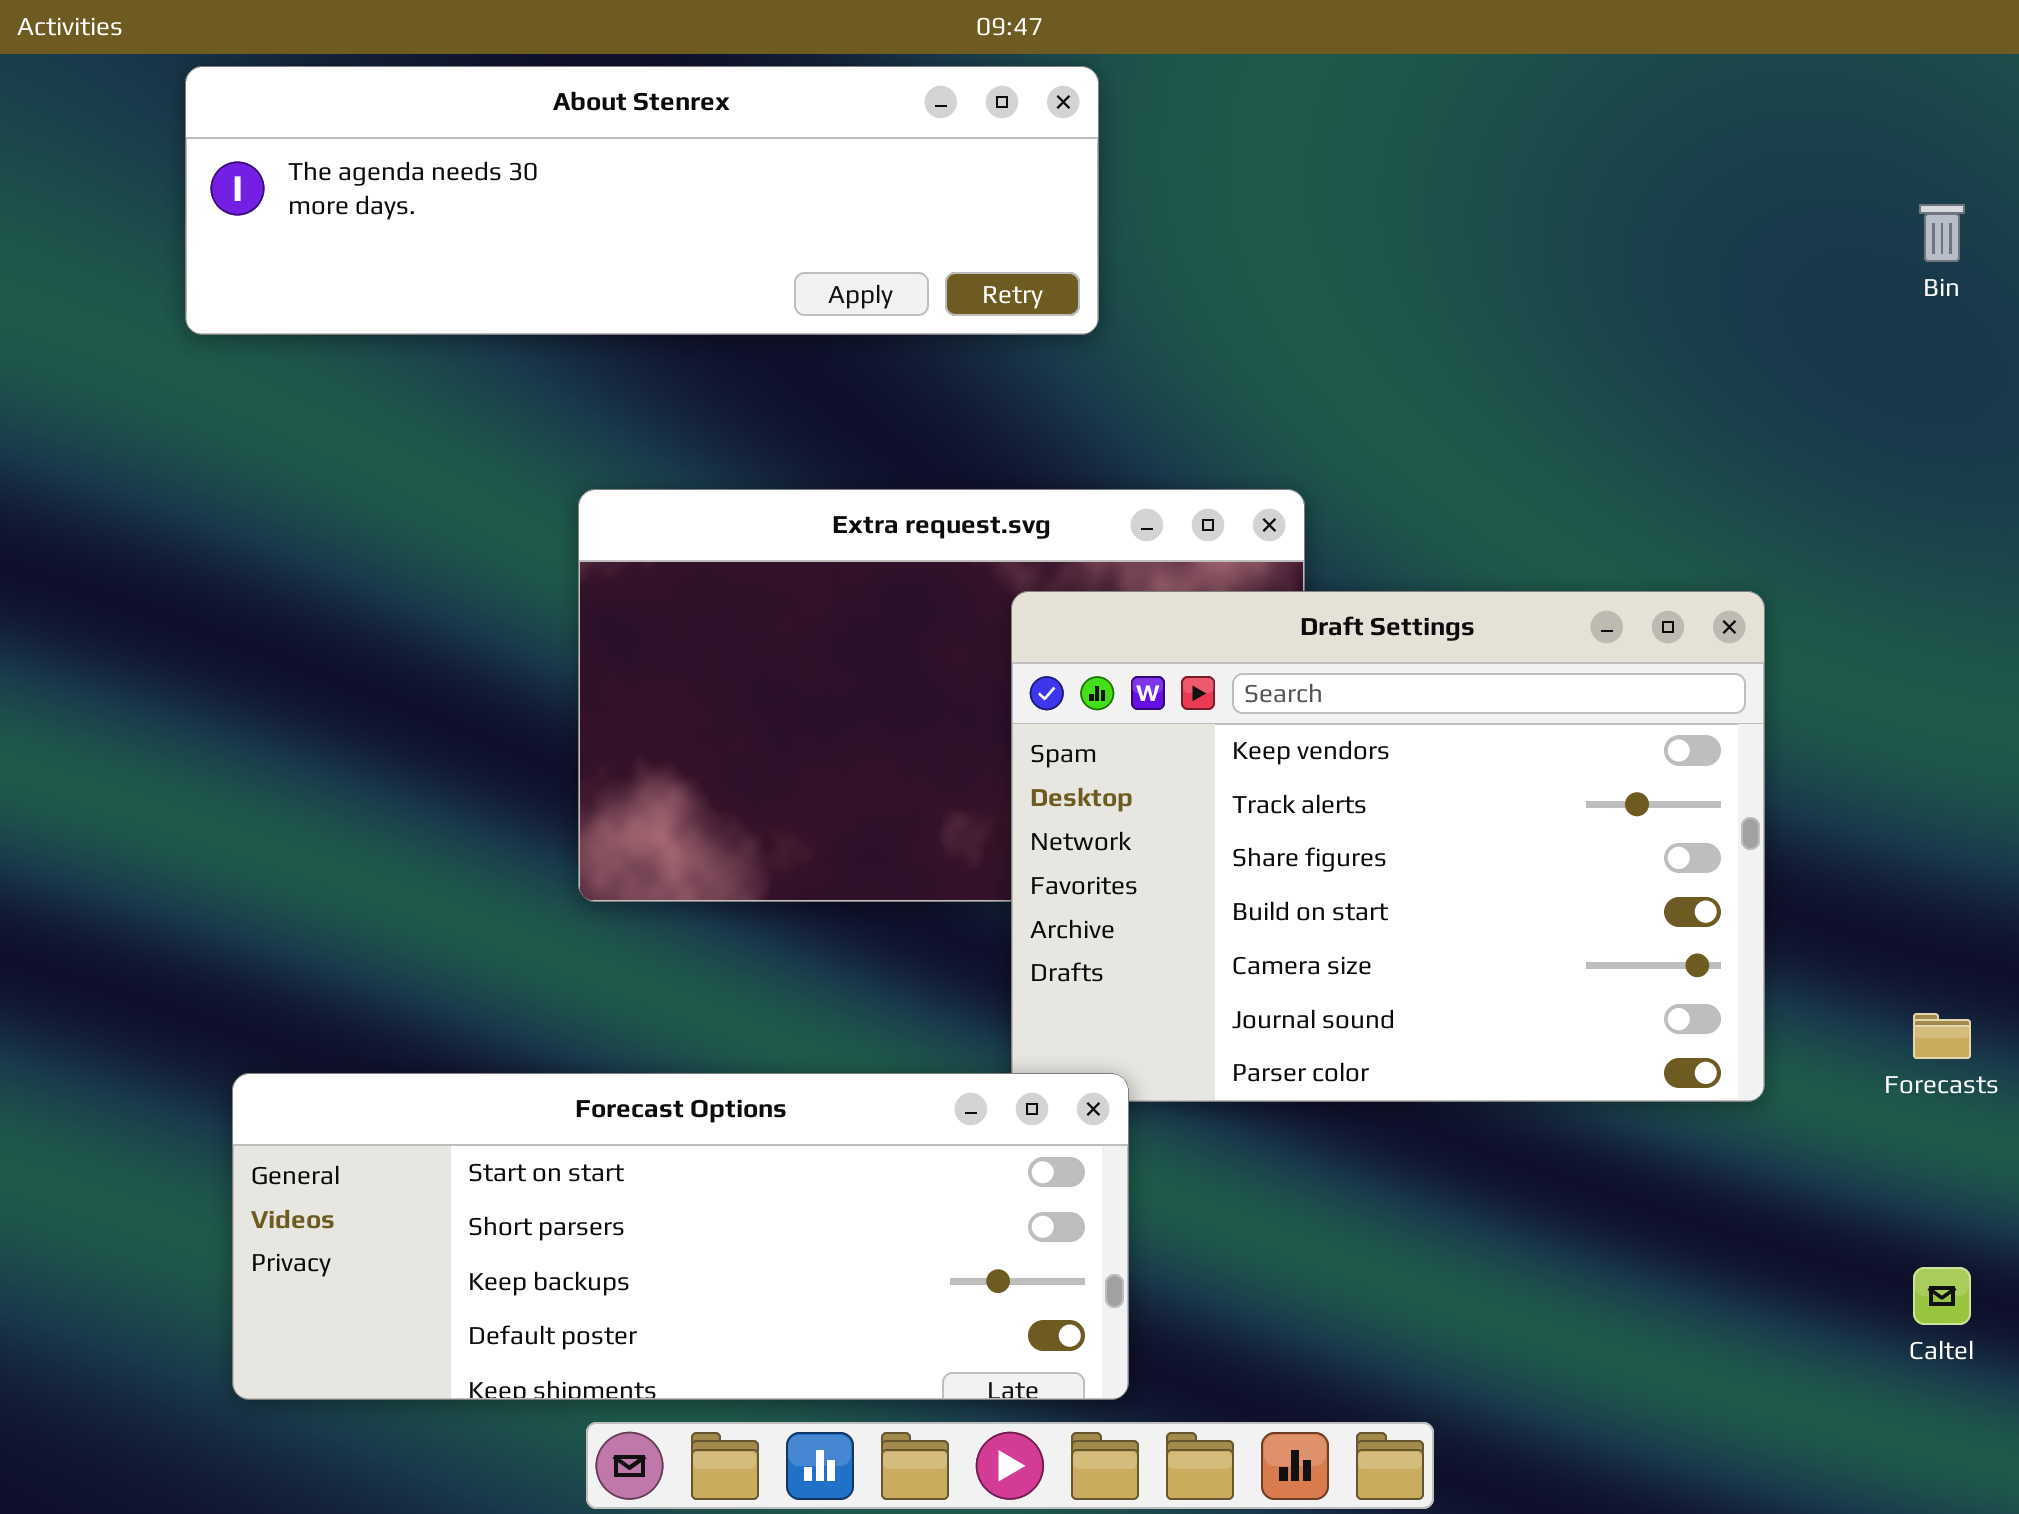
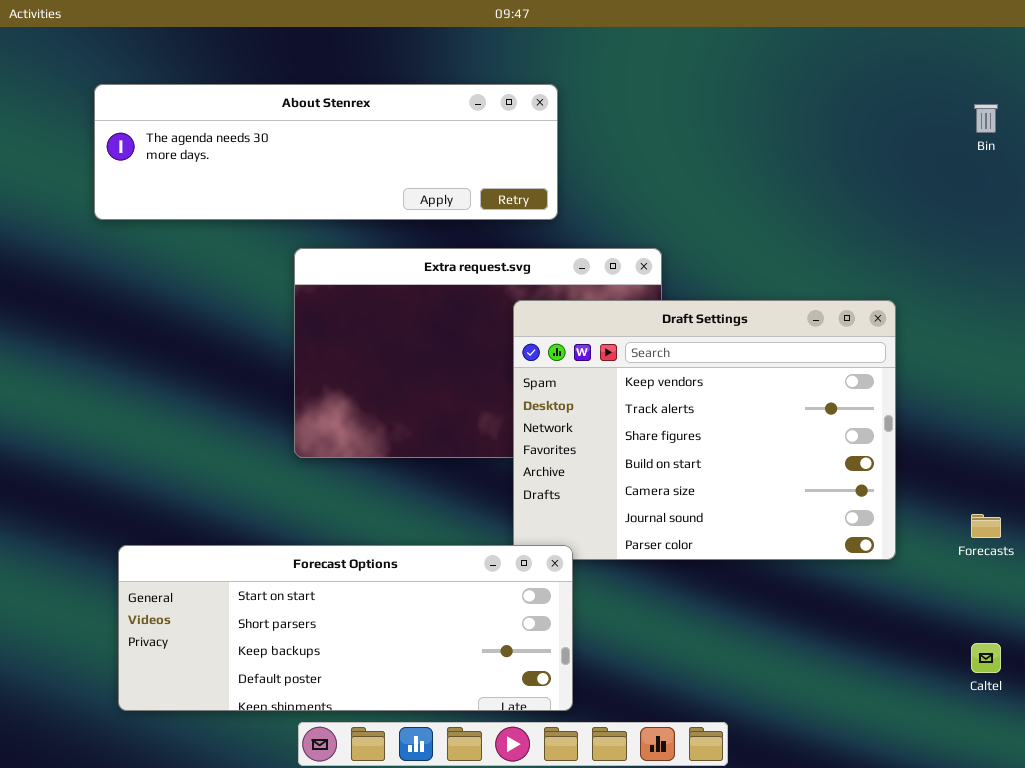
About Stenrex: [185,66,1099,335] -> [94,84,558,220], moved

